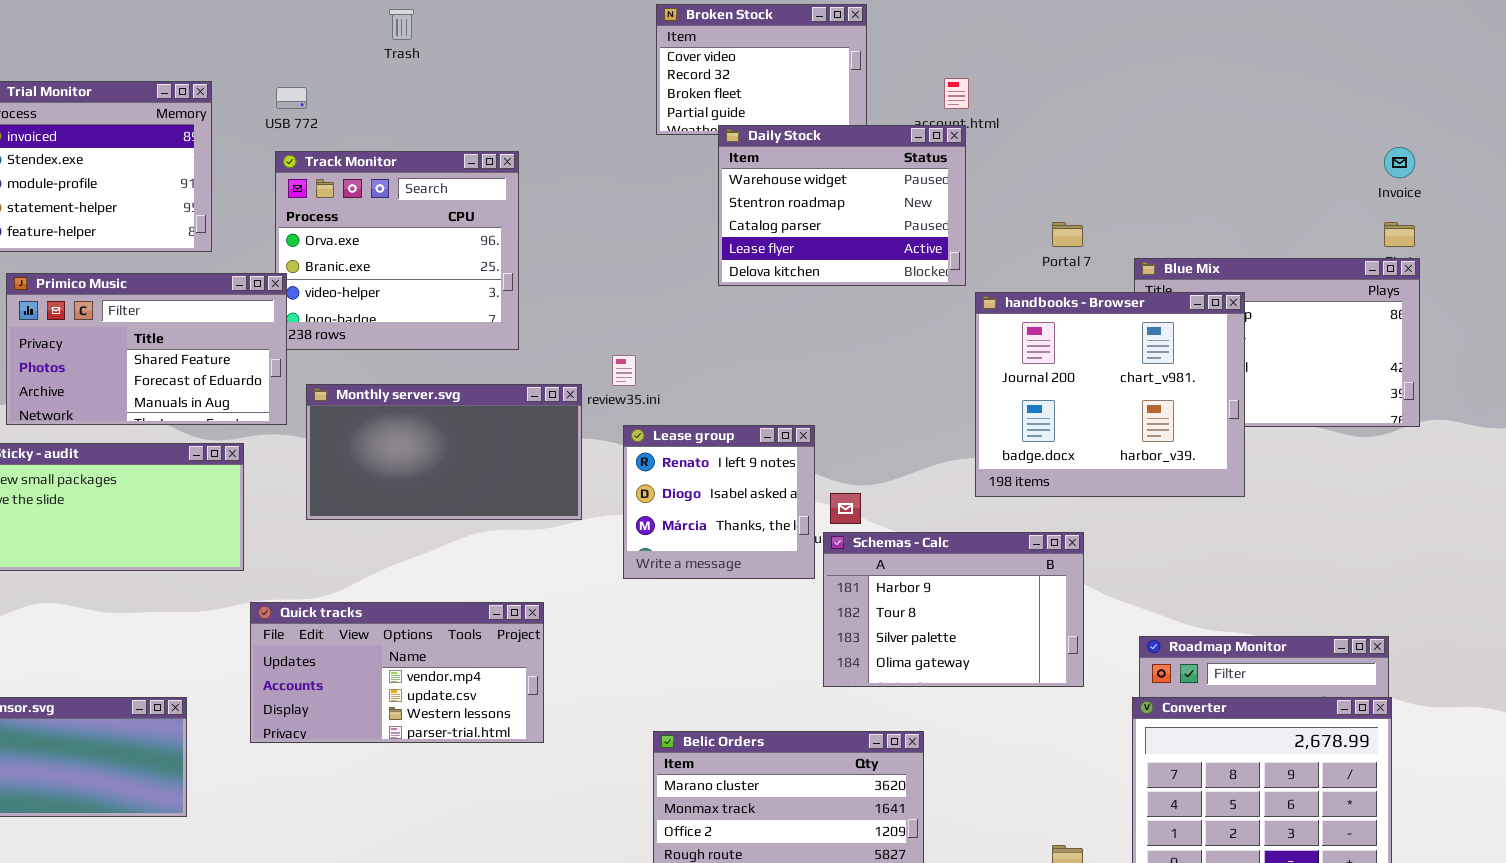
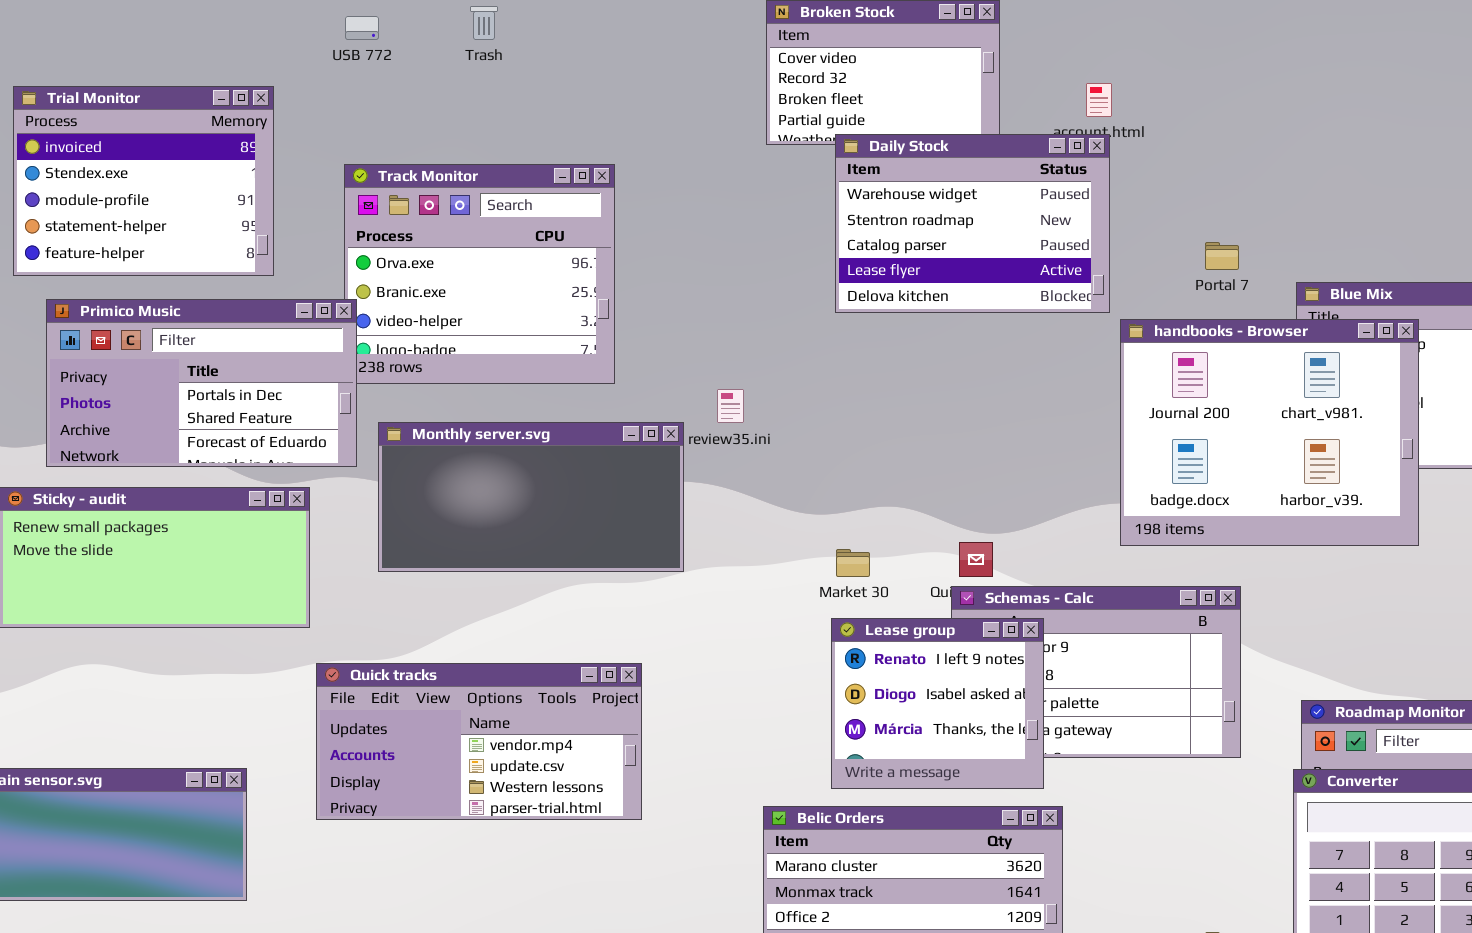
USB 772: [276,87,307,109] -> [345,16,379,40], moved
Primico Music: [6,273,287,425] -> [46,299,357,467], scrolled up 1 row
Lease group: [623,425,815,579] -> [831,618,1044,789], moved

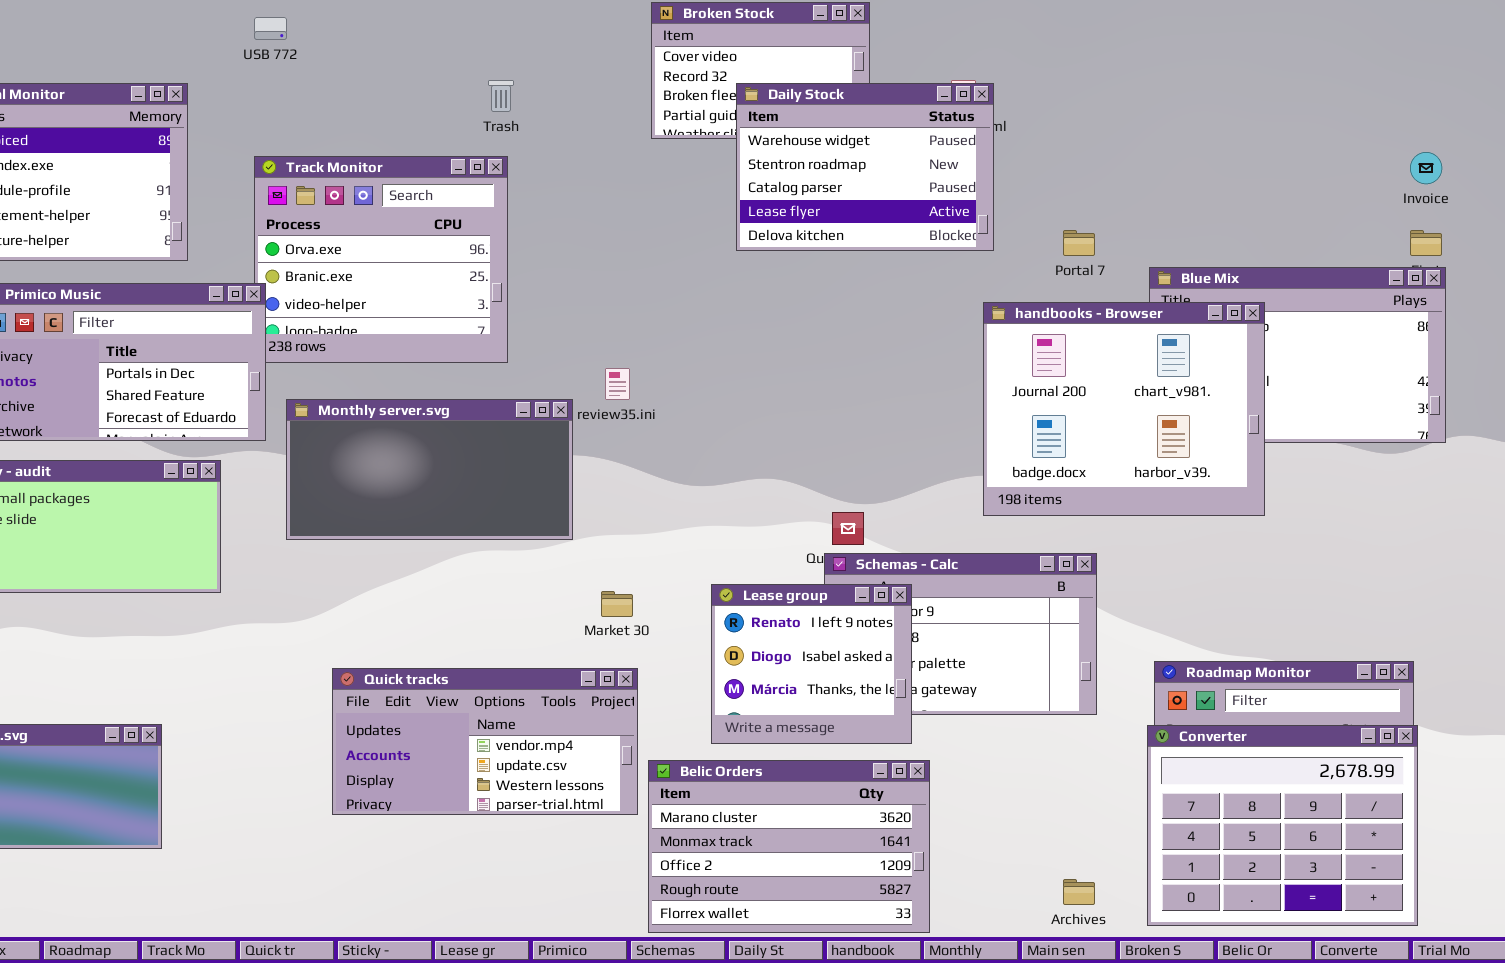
Trash: [470,6,498,40] -> [488,80,514,112], moved
Daily Stock: [835,134,1110,313] -> [736,83,994,251], moved
Market 30: [836,549,870,577] -> [601,591,633,617], moved
Quick tracks: [316,663,642,820] -> [332,668,638,815], moved

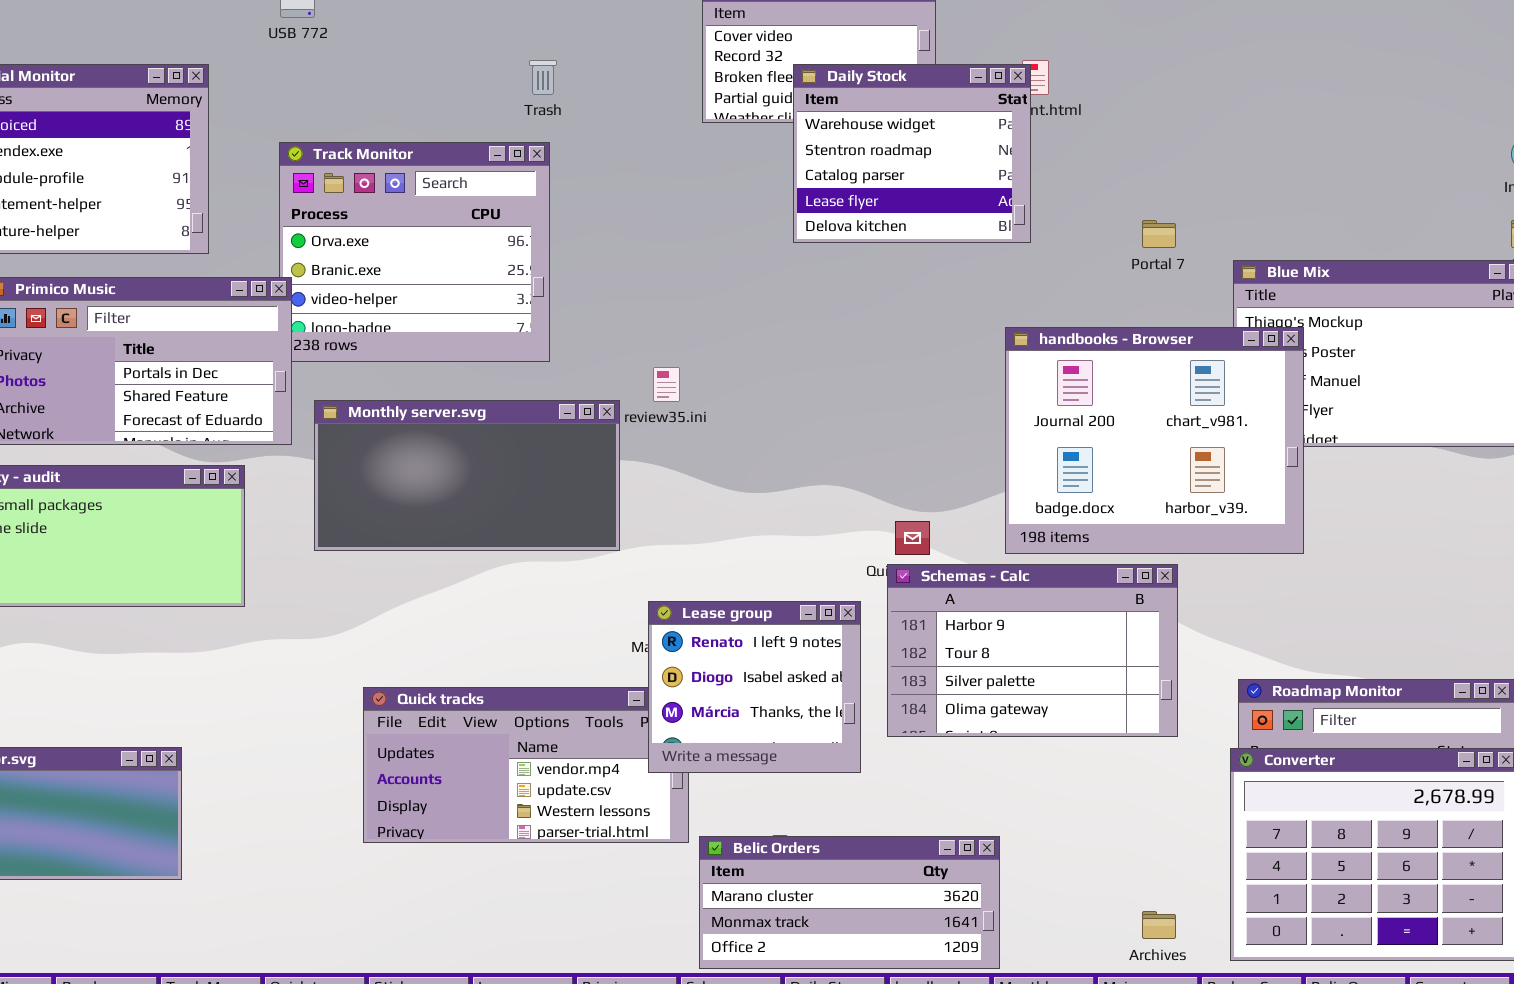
Daily Stock: [736,83,994,251] -> [793,64,1031,243], resized
handbooks - Browser: [983,302,1265,516] -> [1005,327,1304,554], moved
Lease group: [711,584,912,744] -> [648,601,861,773], moved
Belic Orders: [648,760,930,933] -> [699,836,1000,969], resized

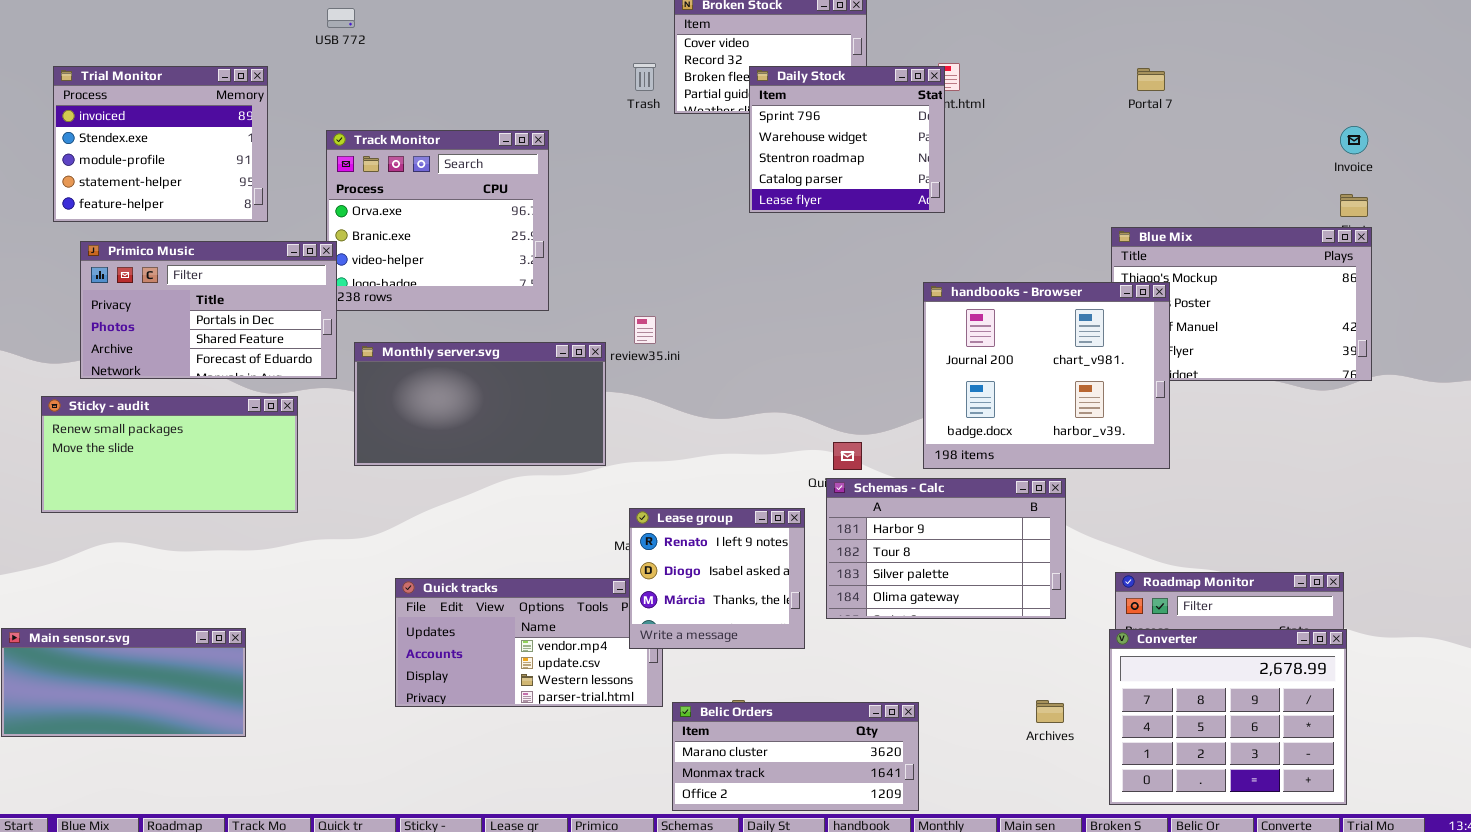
Trash: [529,60,557,95] -> [633,63,656,91], moved
Daily Stock: [793,64,1031,243] -> [749,66,945,213], scrolled up 1 row
Portal 7: [1142,220,1176,248] -> [1137,68,1165,91], moved
Archives: [1142,911,1176,939] -> [1036,700,1064,723], moved

